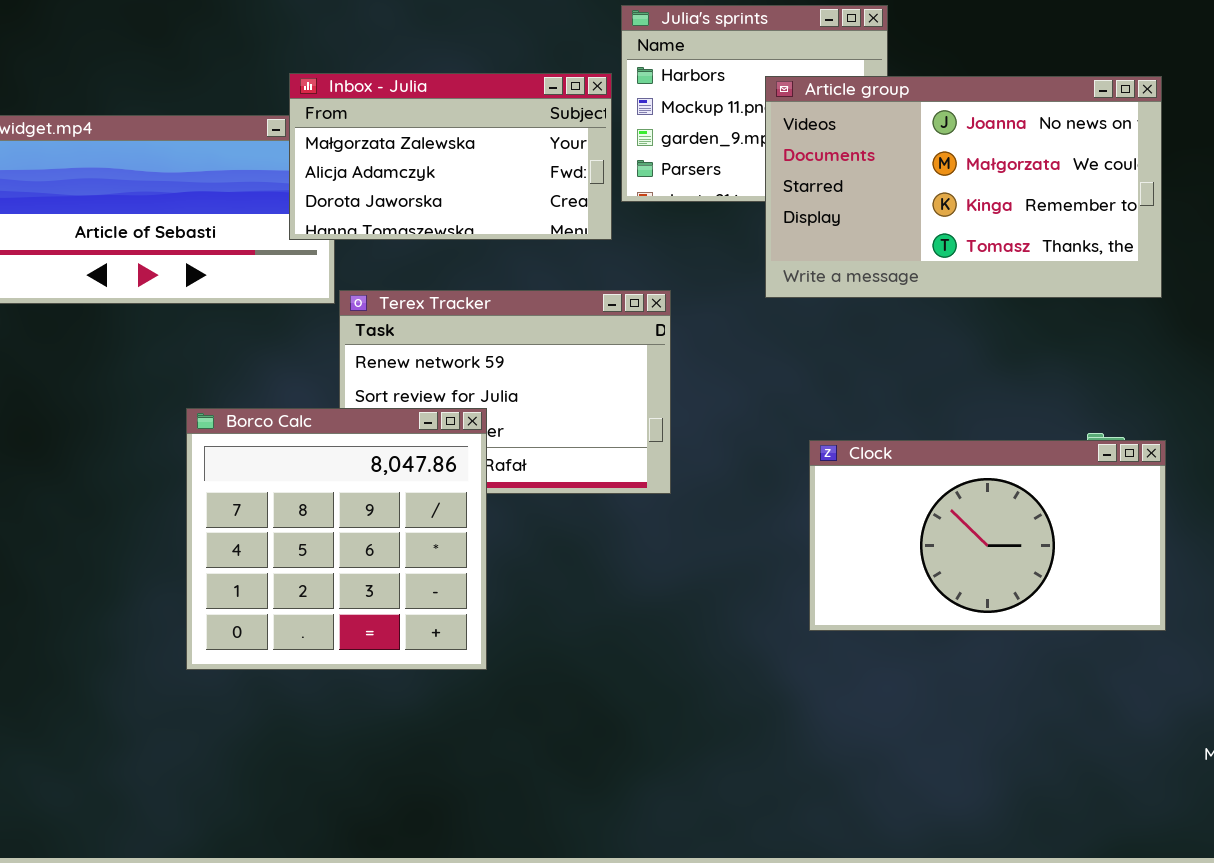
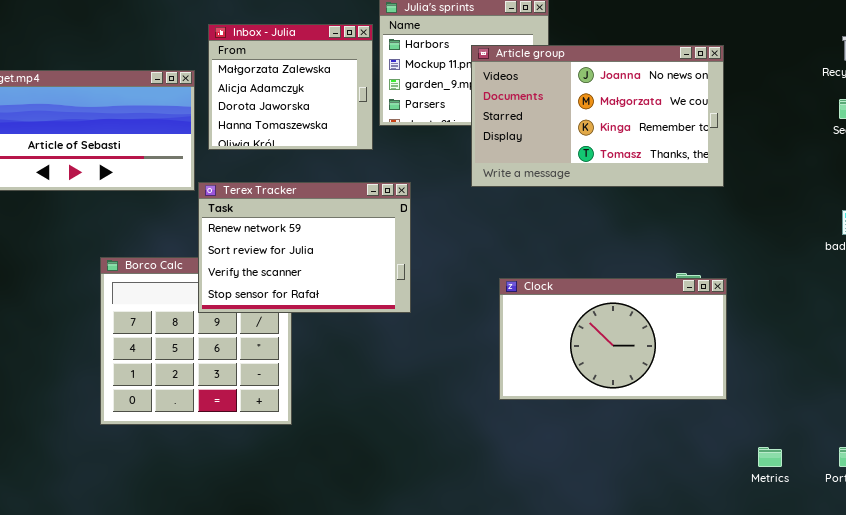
Inbox - Julia: [289,73,612,240] -> [208,24,373,150], resized
Terex Tracker: [339,290,671,494] -> [198,182,411,313], raised

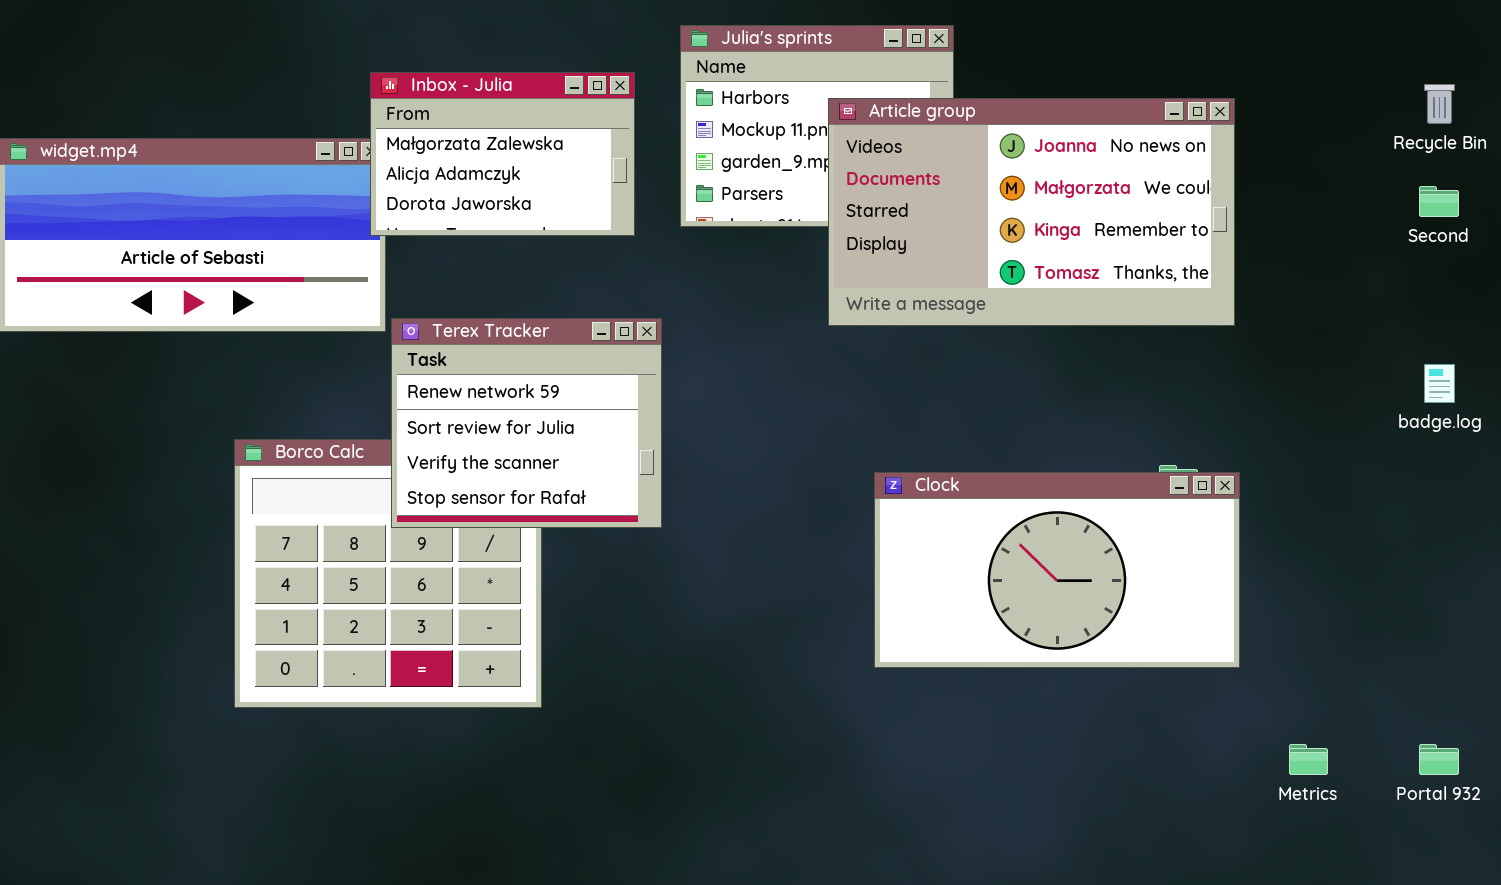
Inbox - Julia: [208,24,373,150] -> [370,72,635,236], moved, resized
Terex Tracker: [198,182,411,313] -> [391,318,662,528], resized

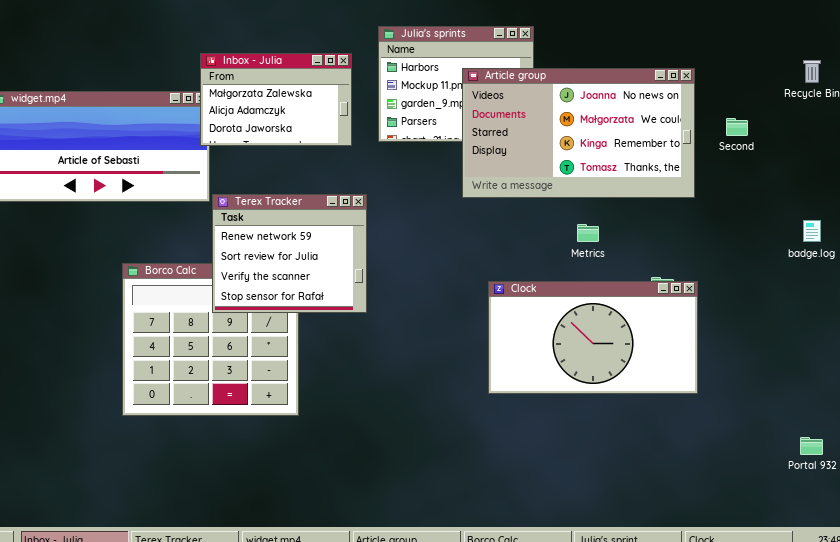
Second: [1419,186,1459,217] -> [726,118,748,136], moved
Metrics: [1289,744,1328,775] -> [577,224,599,242], moved

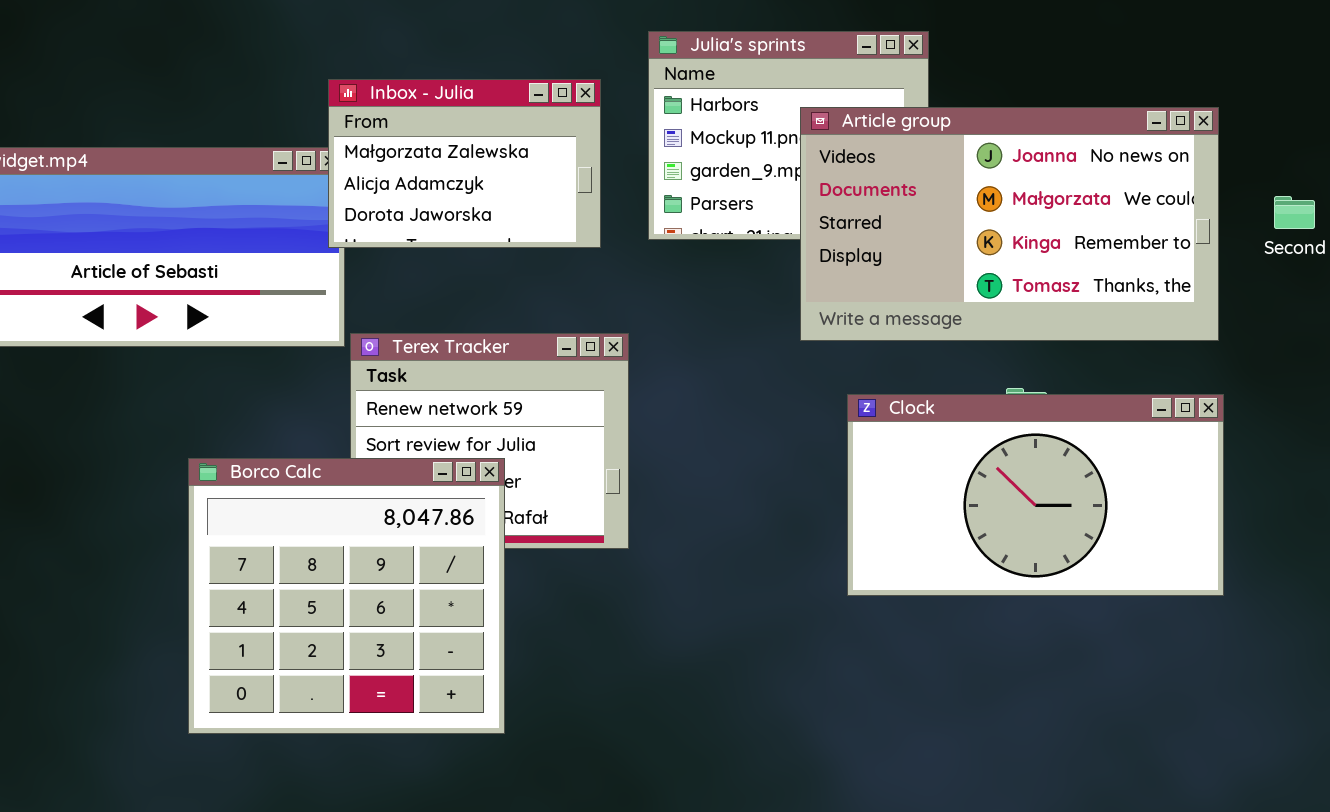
Borco Calc: [122,263,299,416] -> [188,458,505,734], raised
Clock: [488,281,698,394] -> [847,394,1224,596], moved

